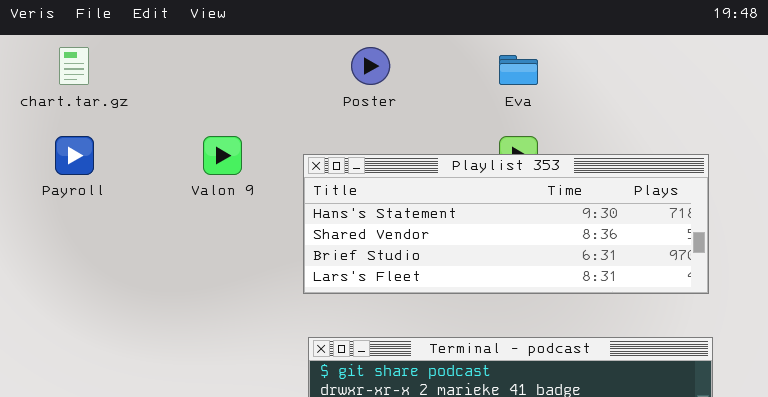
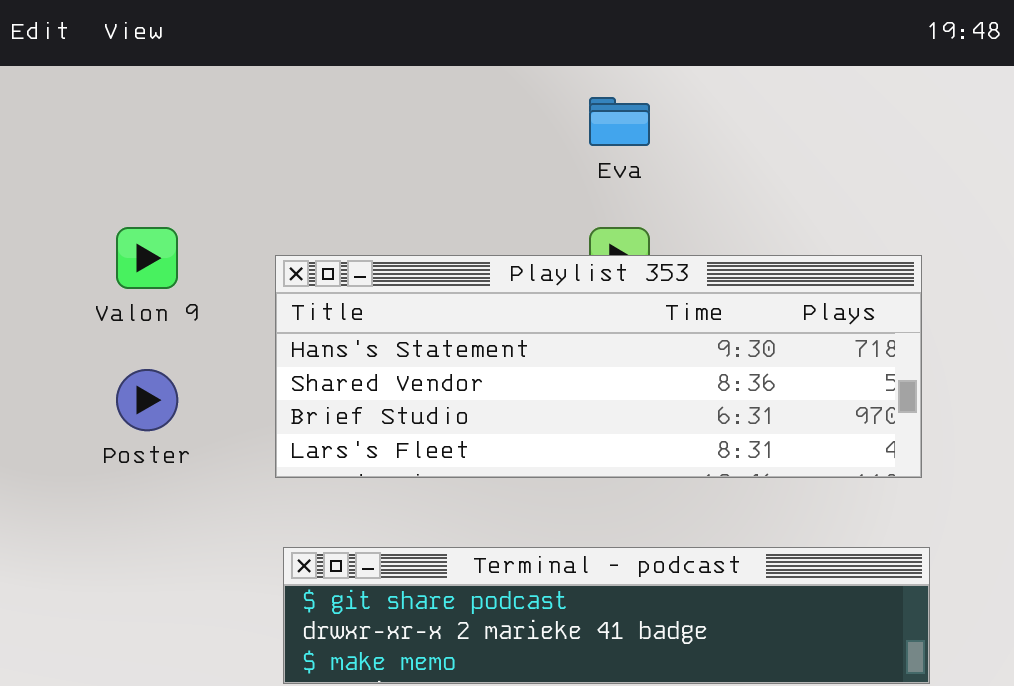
Poster: [351,47,390,85] -> [116,369,178,431], moved

